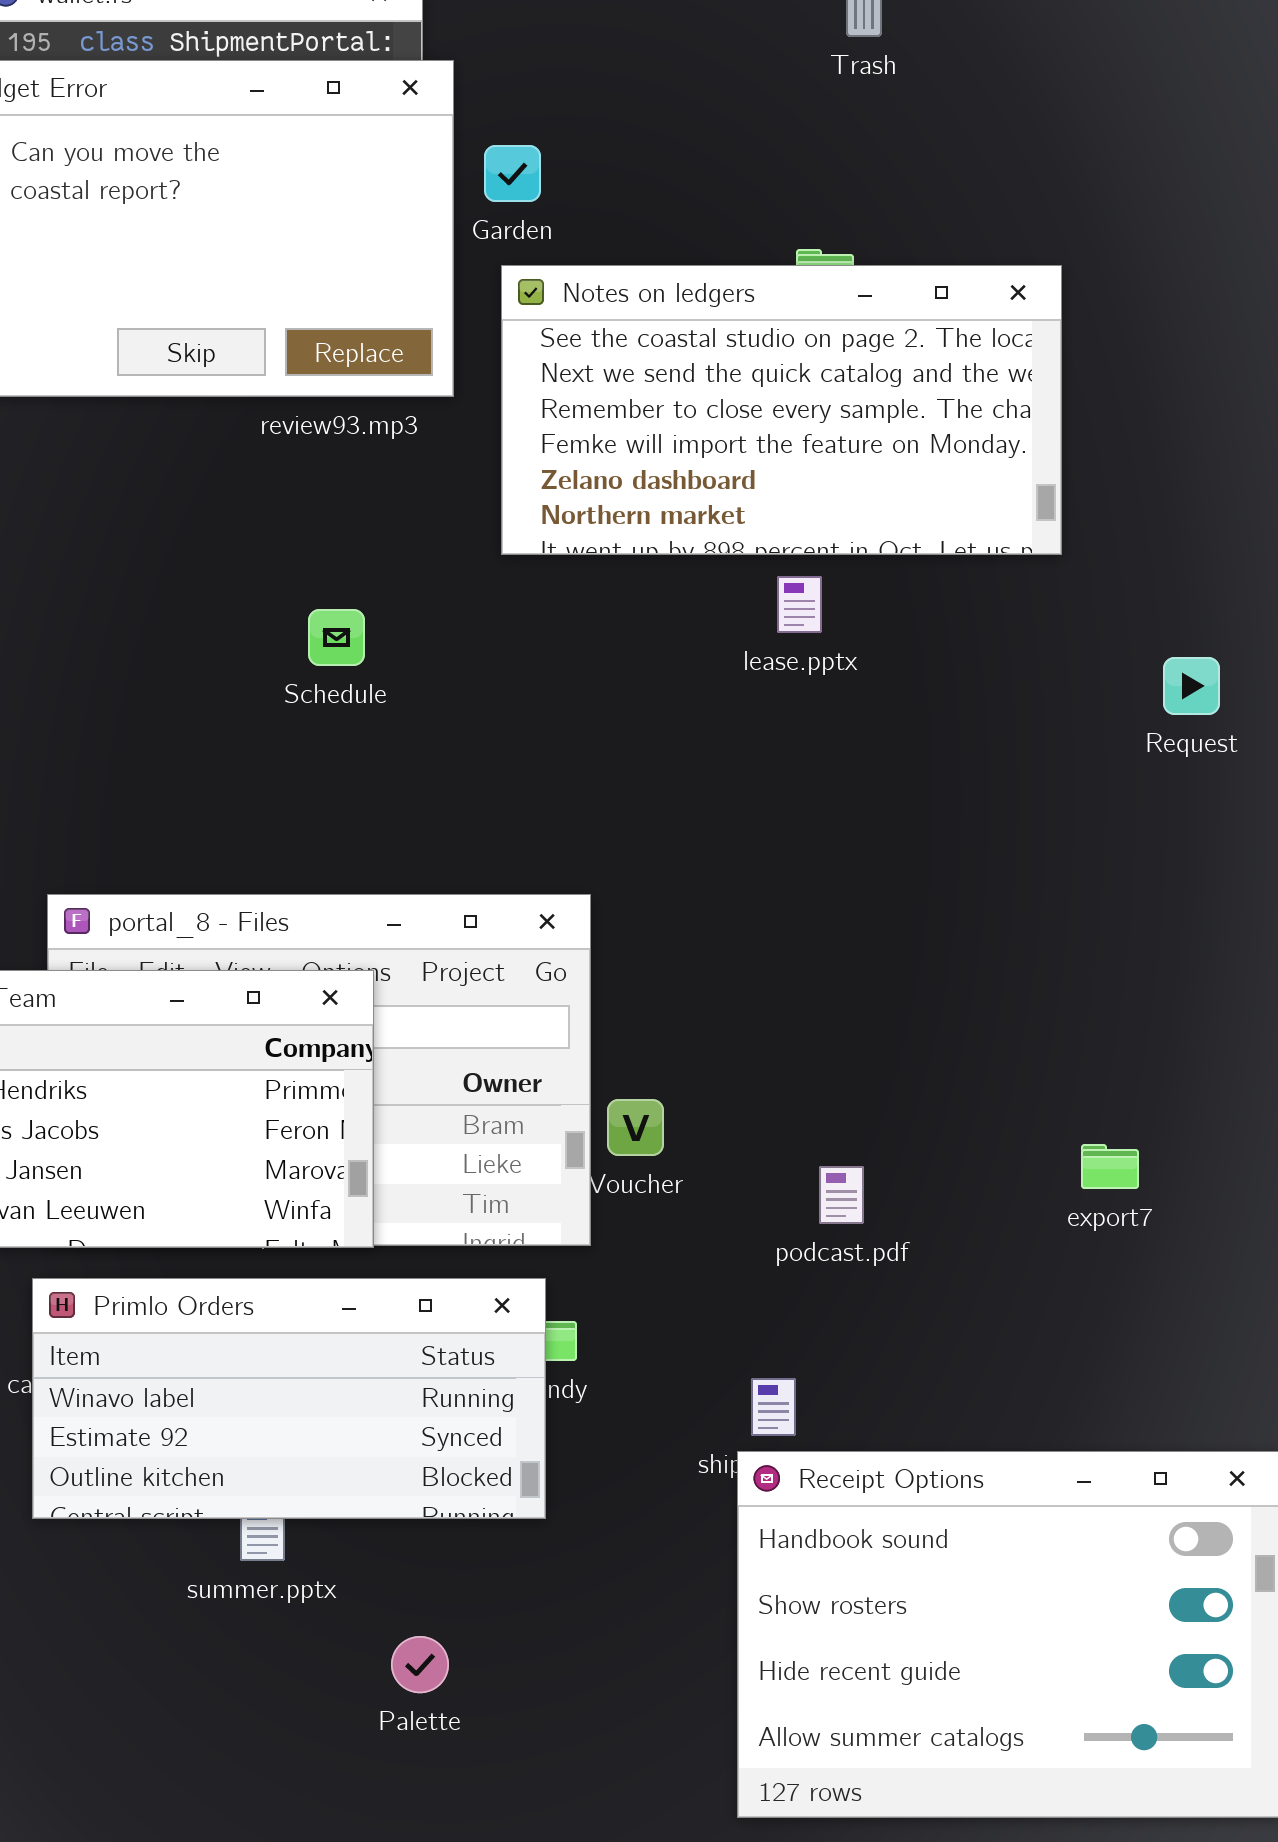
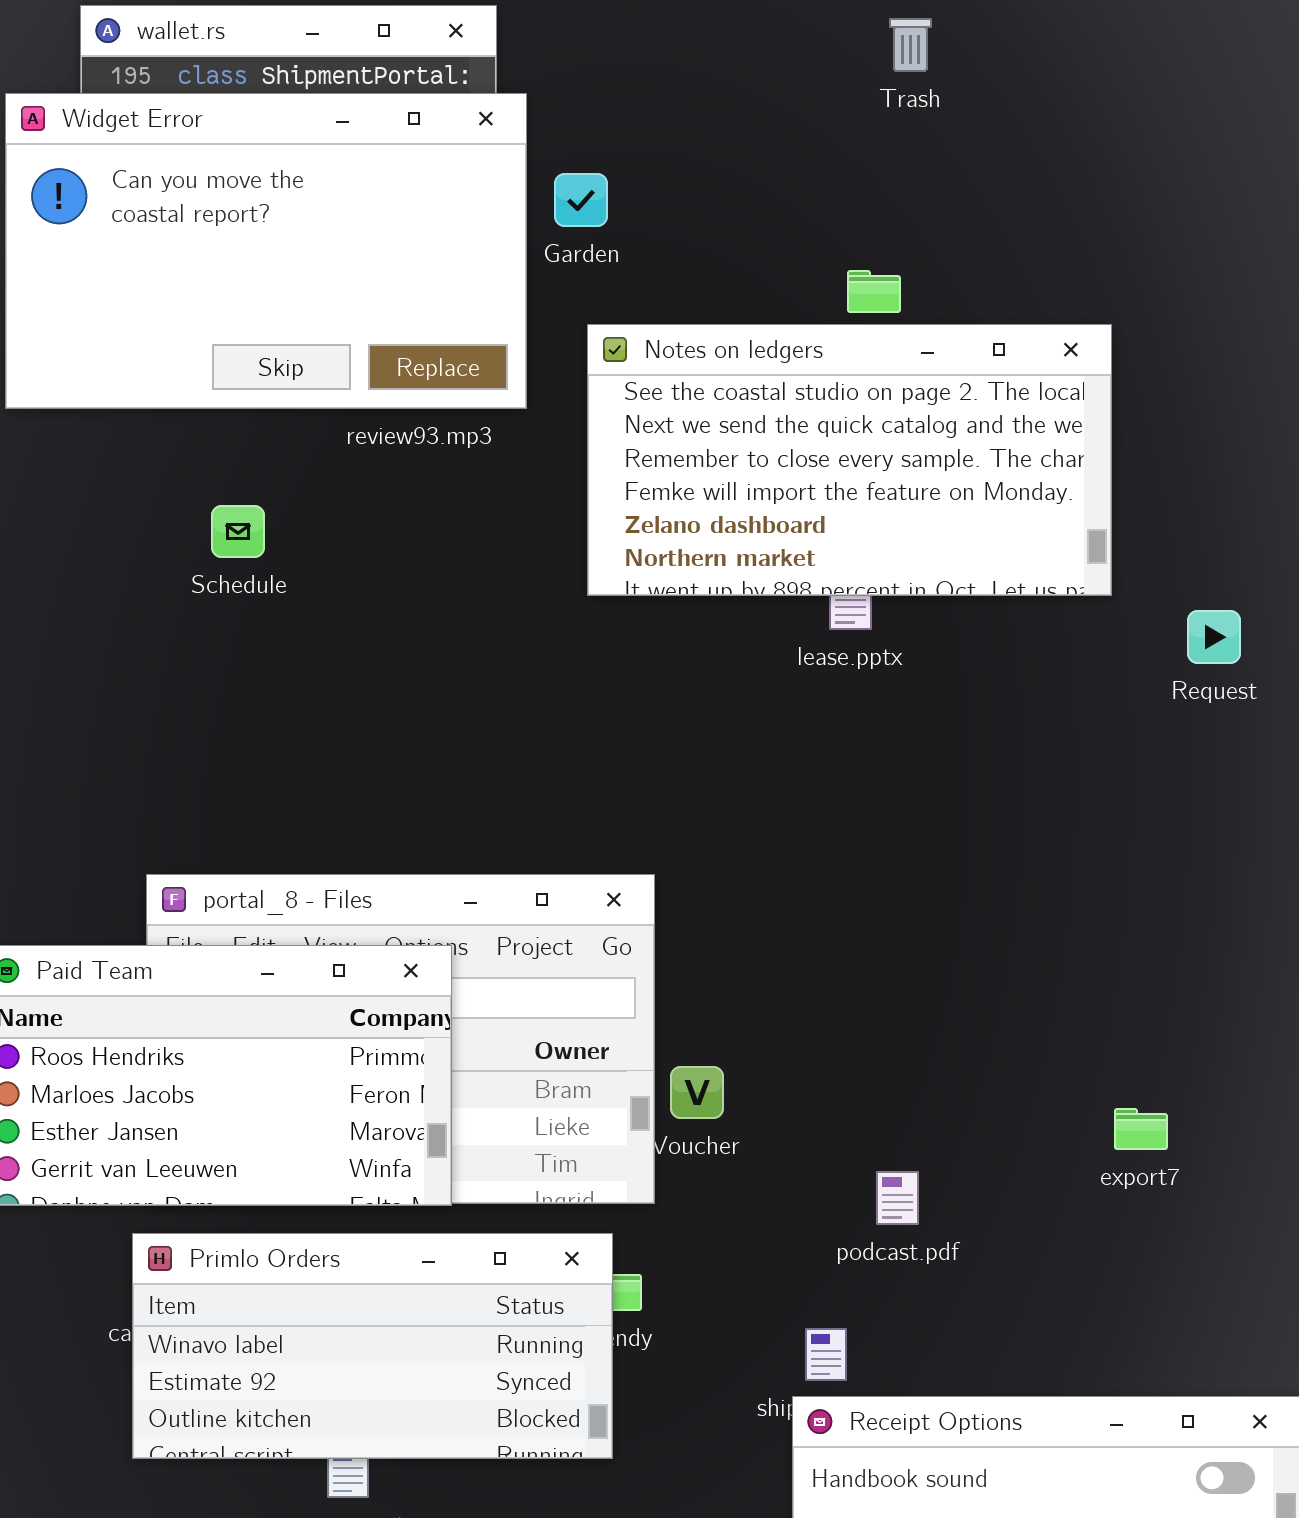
Notes on ledgers: [501,265,1062,555] -> [587,324,1112,596], moved
Schedule: [308,609,365,666] -> [211,505,265,558], moved
Request: [1163,657,1220,715] -> [1187,610,1241,664], moved
podcast.pdf: [819,1166,864,1224] -> [876,1171,919,1225], moved

